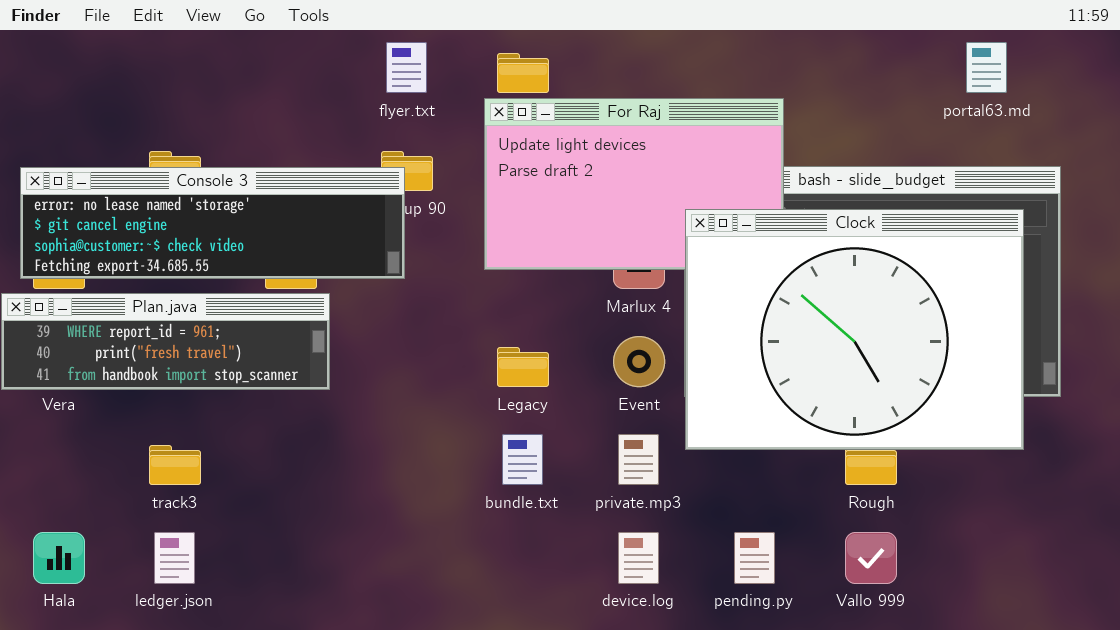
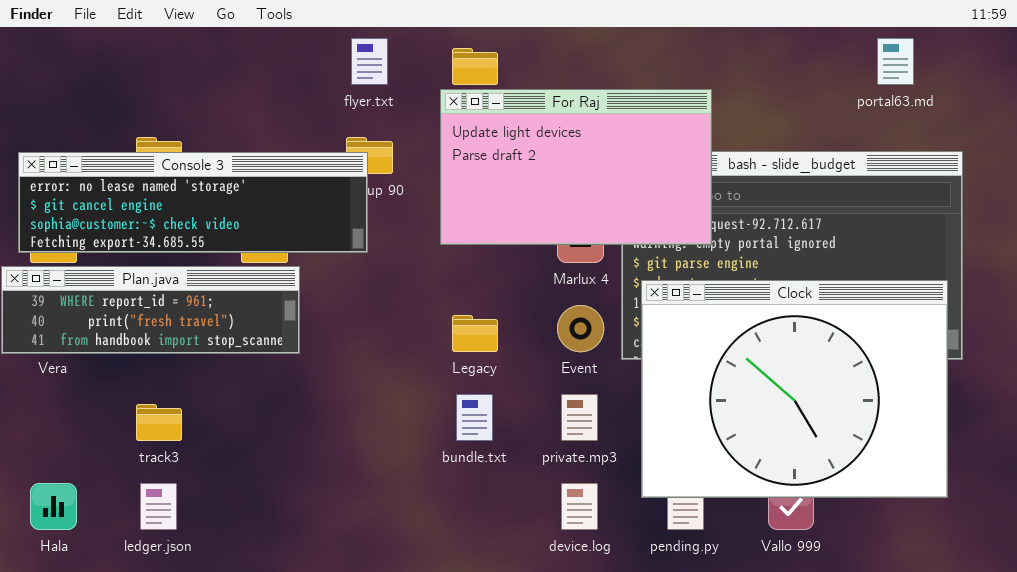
Clock: [685,209,1024,450] -> [641,280,948,498], moved

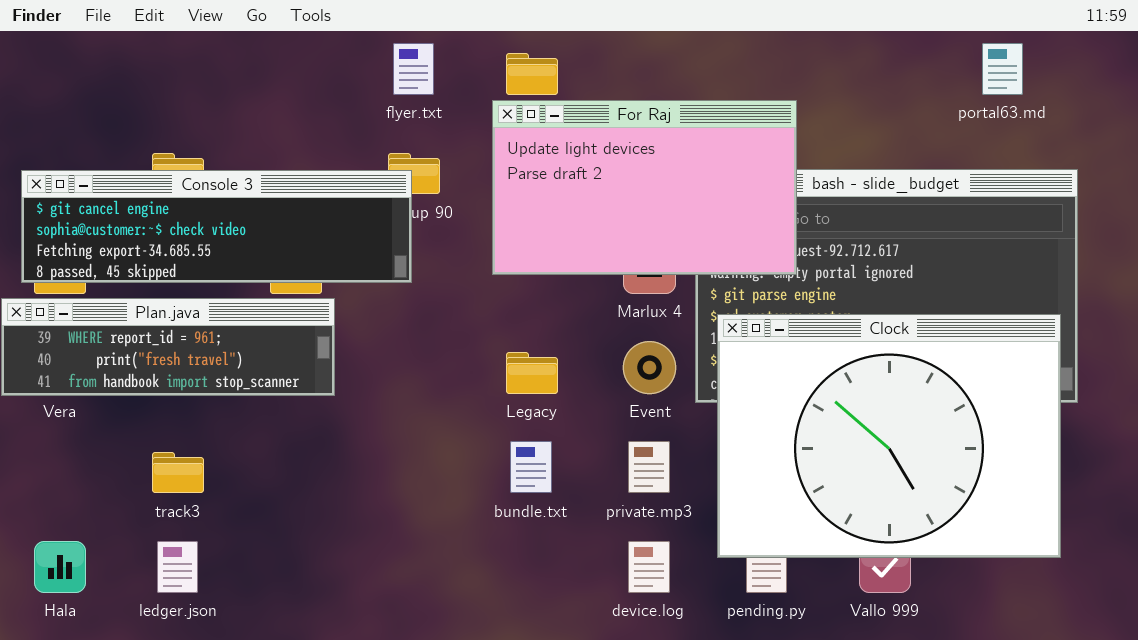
Console 3: [18,152,368,253] -> [21,170,412,283], scrolled down 1 row

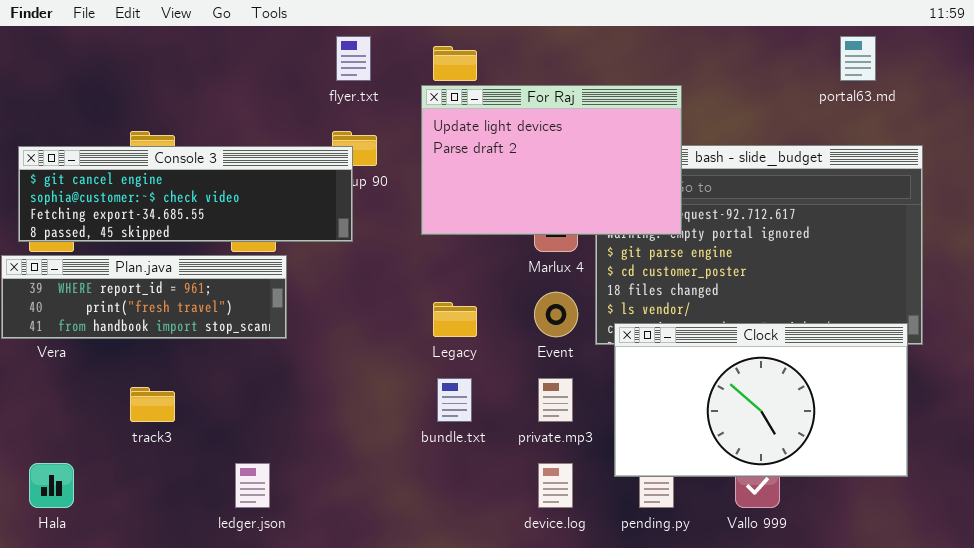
Clock: [717,314,1061,558] -> [614,323,908,477], resized
ledger.json: [157,541,198,593] -> [235,463,270,508], moved

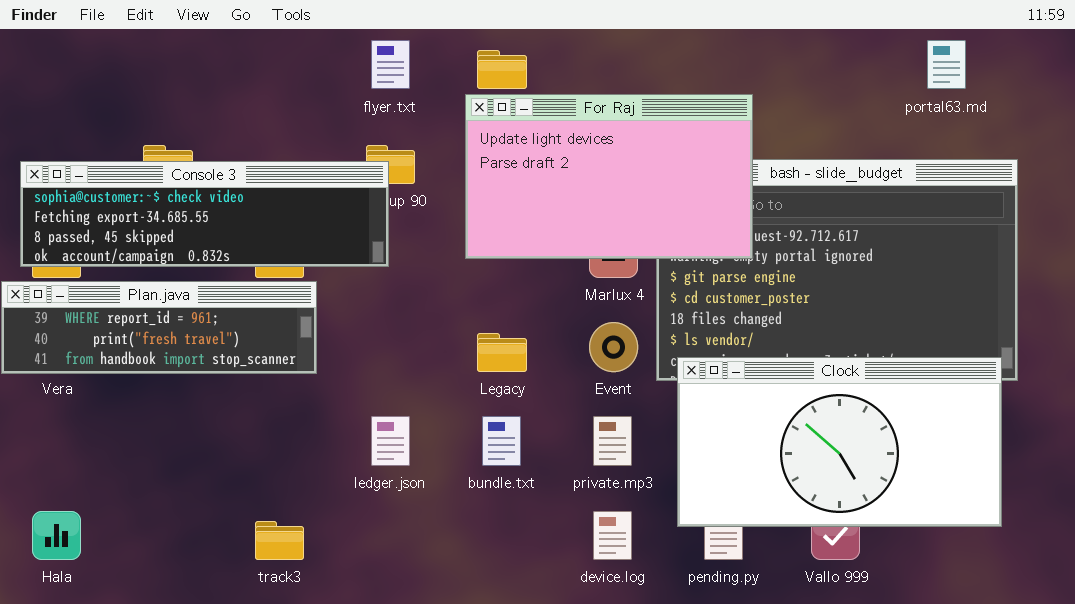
Console 3: [18,146,353,242] -> [20,161,389,267], scrolled down 1 row
track3: [130,387,175,422] -> [255,521,304,560], moved
ledger.json: [235,463,270,508] -> [371,416,410,466], moved

